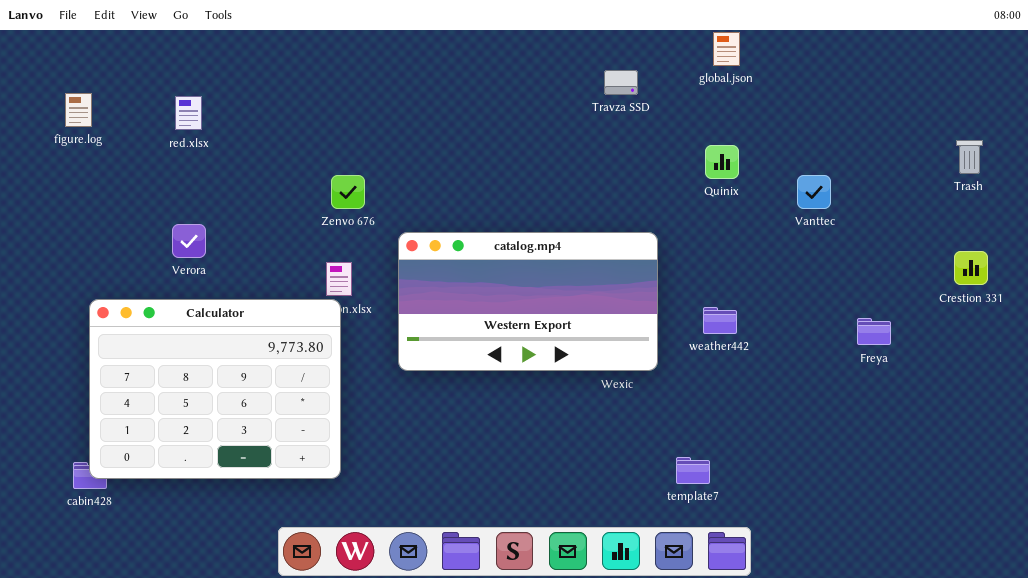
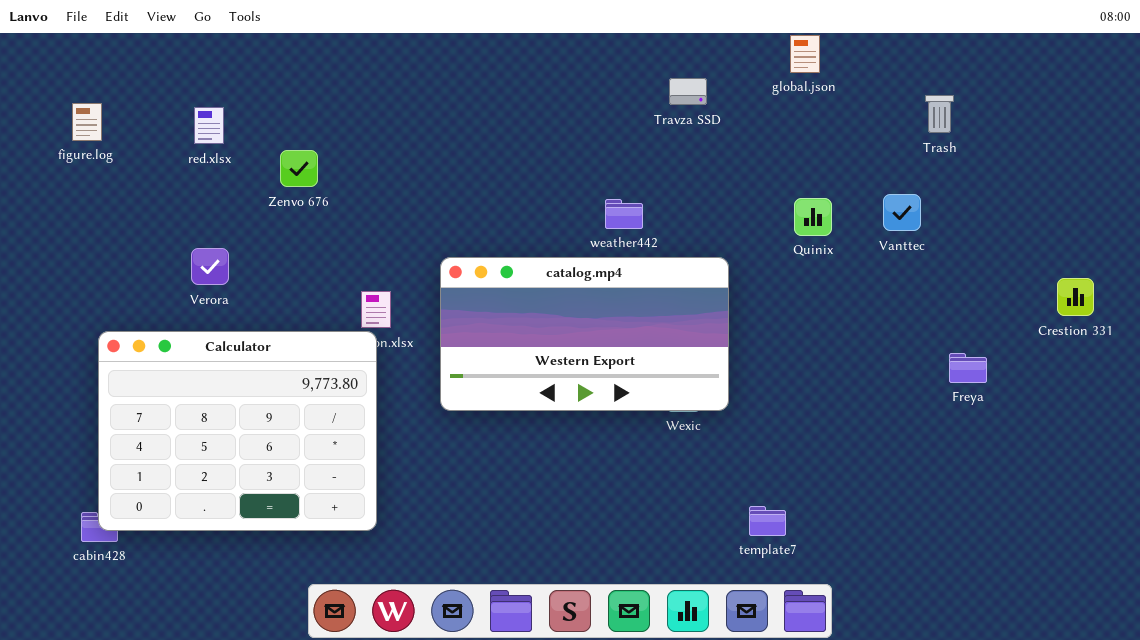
Trash: [956,140,983,174] -> [925,95,954,133], moved
Quinix: [705,145,739,179] -> [794,198,832,236], moved
Zenvo 676: [331,175,365,209] -> [280,150,318,187], moved
weather442: [703,307,737,334] -> [605,199,643,229], moved

